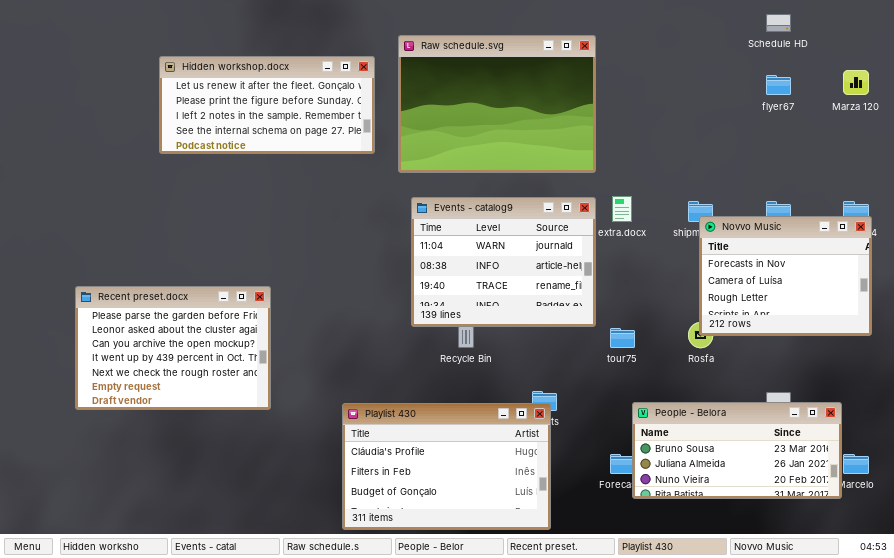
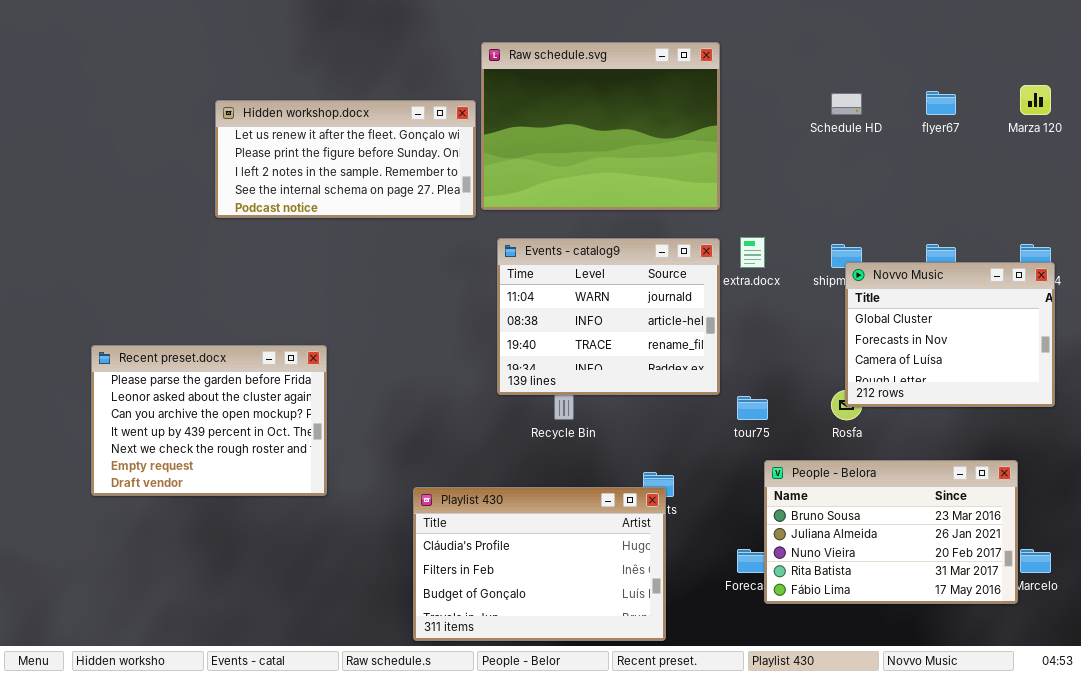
Schedule HD: [766,14,791,32] -> [831,93,862,115], moved
Hidden workshop.docx: [159,56,375,154] -> [215,100,476,218], moved
Novvo Music: [699,216,872,336] -> [845,262,1055,407], scrolled up 1 row
People - Belora: [632,402,842,499] -> [764,460,1018,604], resized

